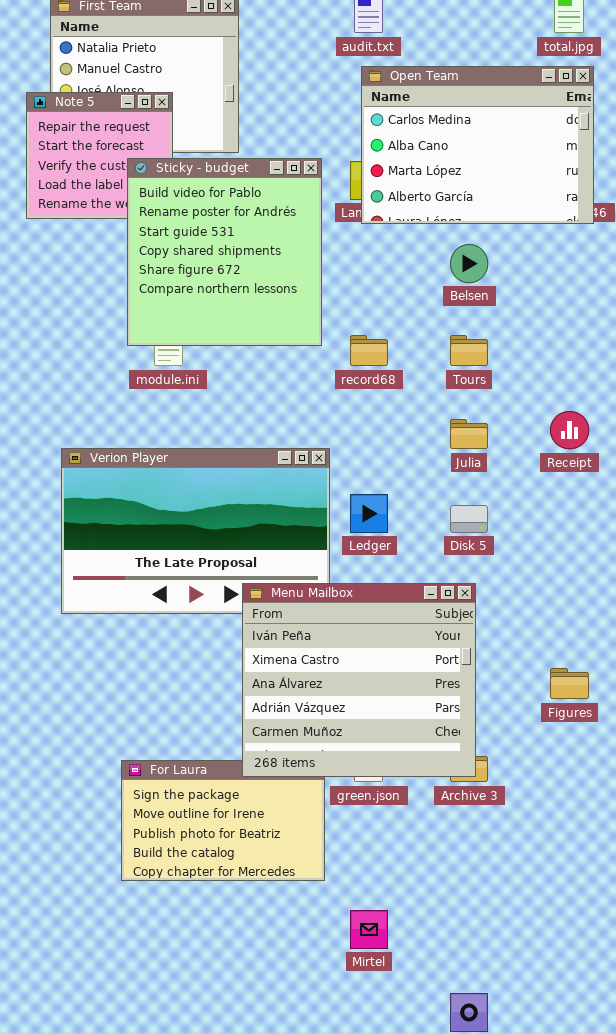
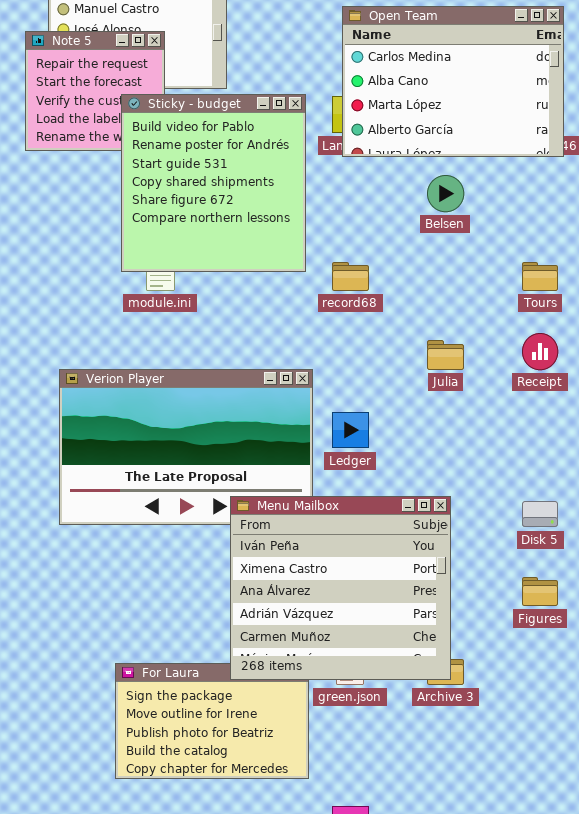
Tours: [450,335,488,366] -> [522,262,558,291], moved
Disk 5: [450,505,488,533] -> [522,501,558,527], moved

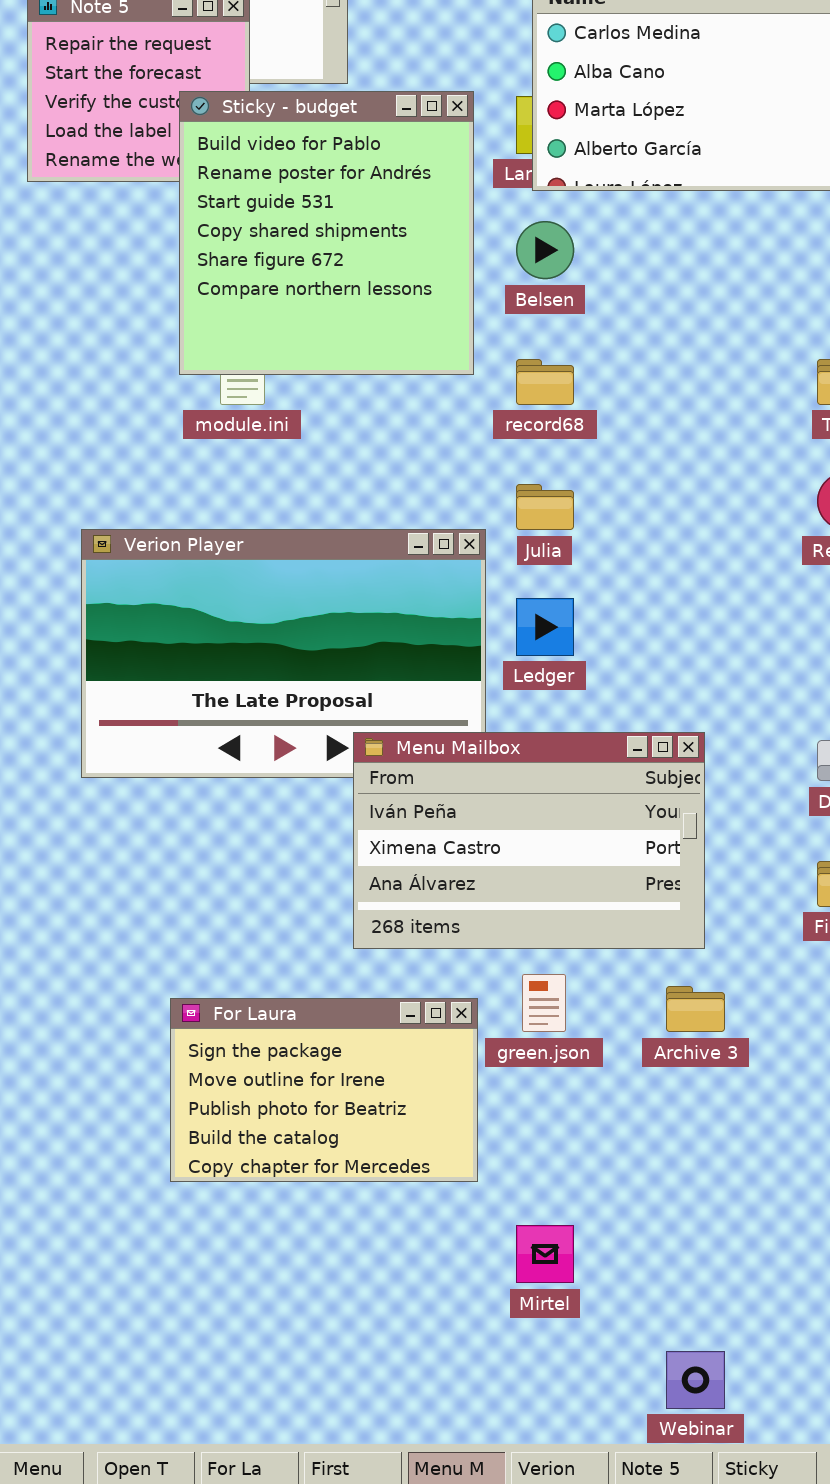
Belsen: [427,175,464,212] -> [516,221,574,279], moved
Julia: [427,340,464,370] -> [516,484,574,530], moved
Menu Mailbox: [230,496,451,680] -> [353,732,705,949], resized

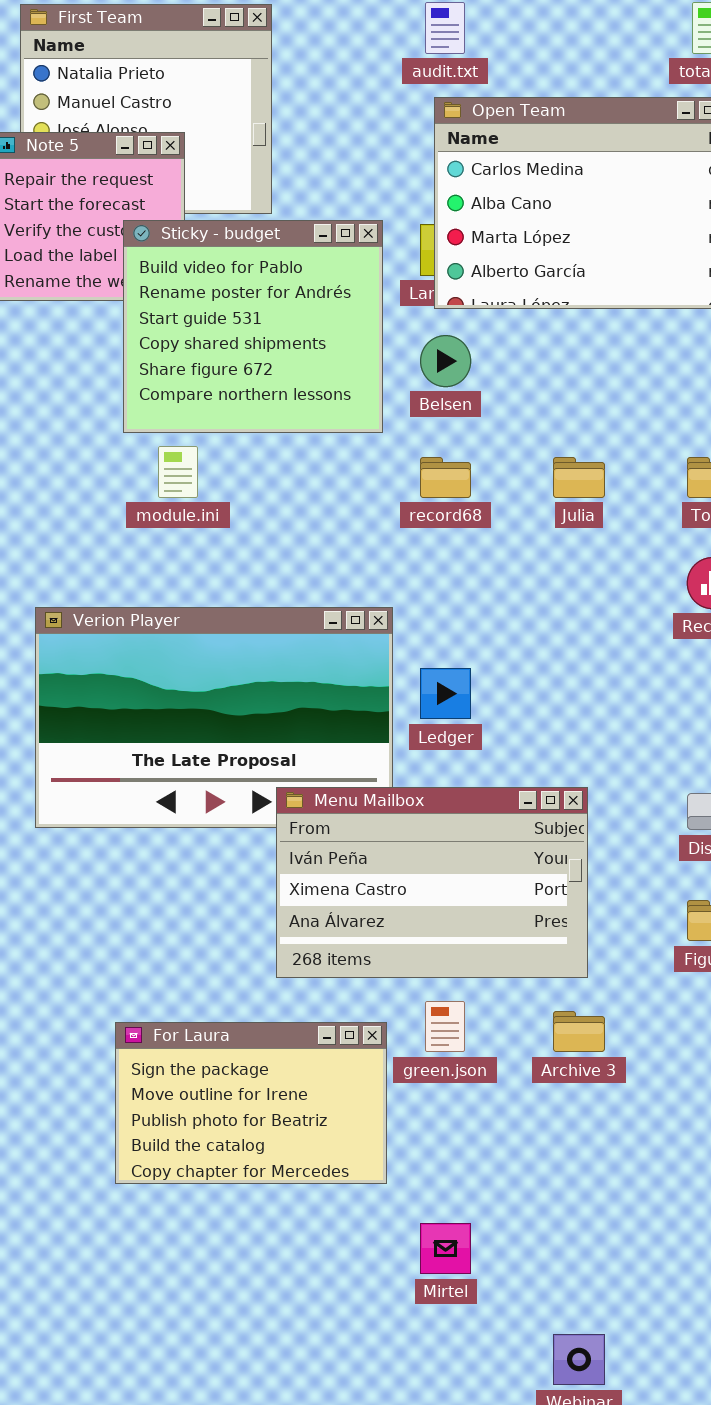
Sticky - budget: [179,91,474,375] -> [123,220,383,433], resized
Julia: [516,484,574,530] -> [553,457,605,498], moved

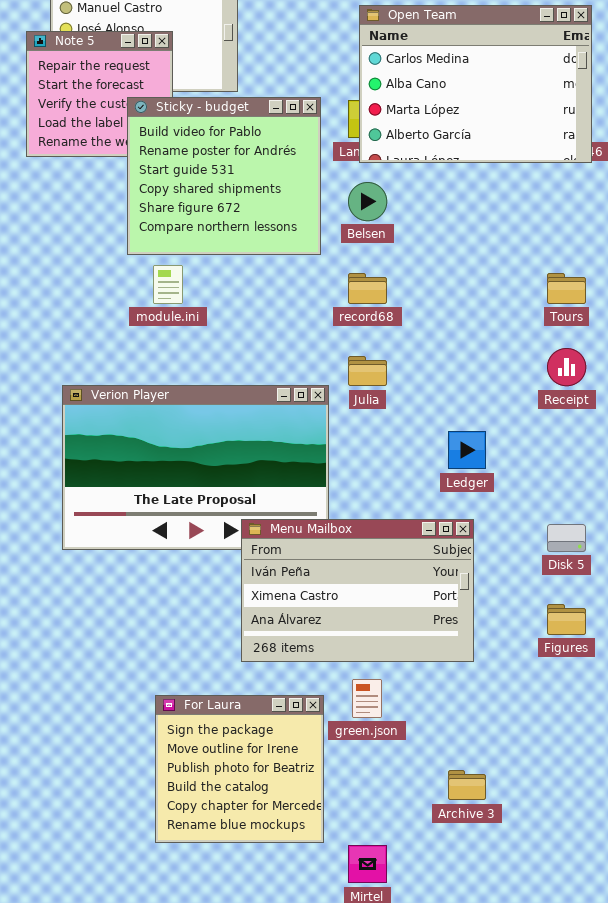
Julia: [553,457,605,498] -> [348,356,387,386], moved
Ledger: [420,668,471,719] -> [448,431,486,469], moved
Archive 3: [553,1011,605,1052] -> [448,770,486,800], moved
For Laura: [115,1022,387,1184] -> [155,695,324,843], resized

